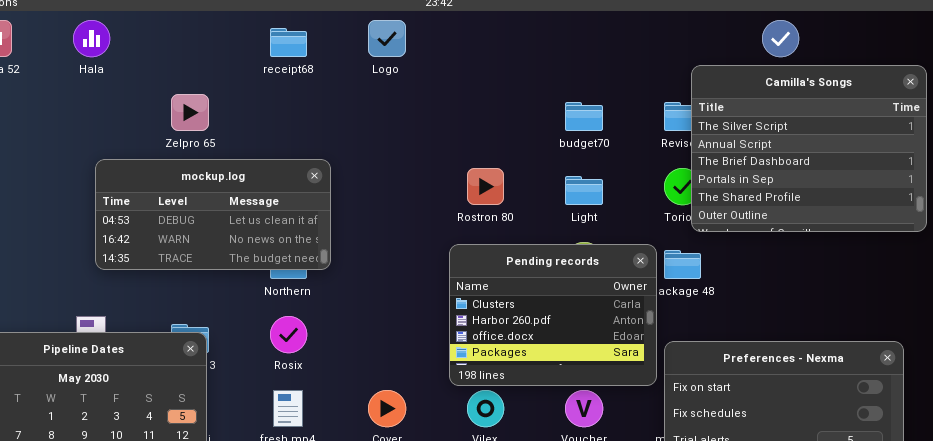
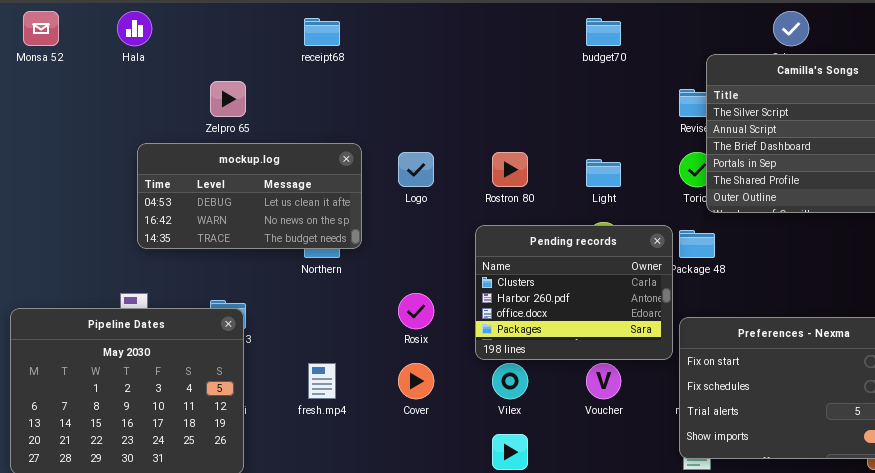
Logo: [368,20,406,57] -> [398,152,434,187], moved
budget70: [565,102,603,131] -> [586,18,621,46], moved
Rosix: [270,316,307,353] -> [398,293,434,329], moved

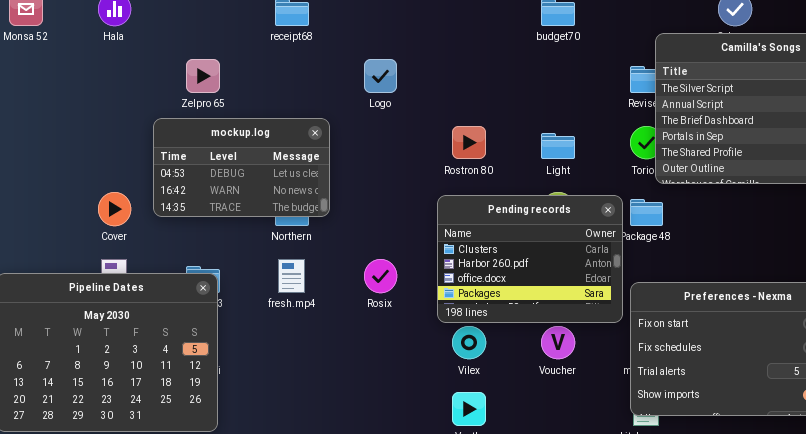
mockup.log: [137,143,362,249] -> [153,118,330,217], resized
Logo: [398,152,434,187] -> [364,59,397,93], moved
fresh.mp4: [308,363,336,399] -> [278,259,305,293], moved
Cover: [398,363,434,399] -> [98,192,131,226], moved

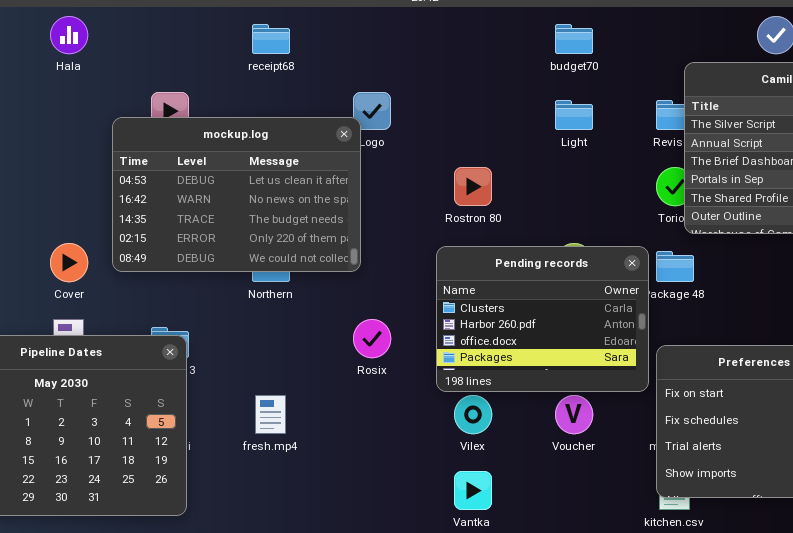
mockup.log: [153,118,330,217] -> [112,117,361,272], resized
Light: [541,133,575,159] -> [555,100,593,130], moved
fresh.mp4: [278,259,305,293] -> [255,395,286,434], moved

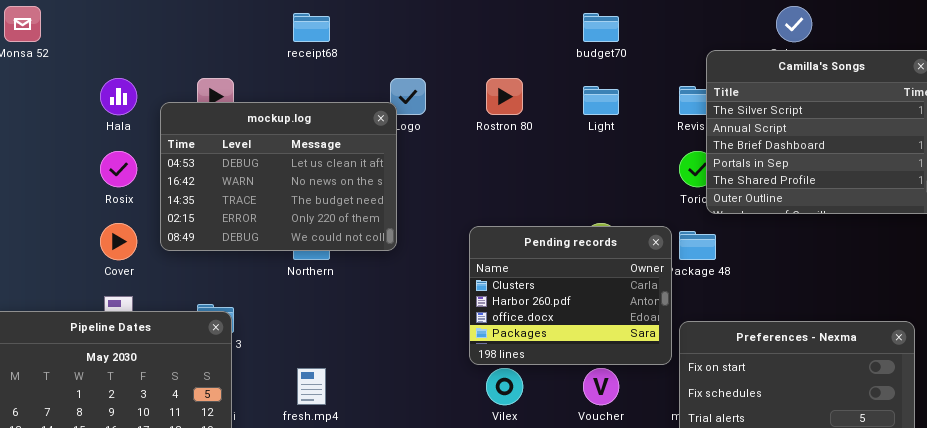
Hala: [50,16,88,54] -> [100,78,137,115], moved
Rostron 80: [454,167,492,206] -> [486,78,523,115], moved
Rosix: [353,319,391,358] -> [100,151,137,187], moved

